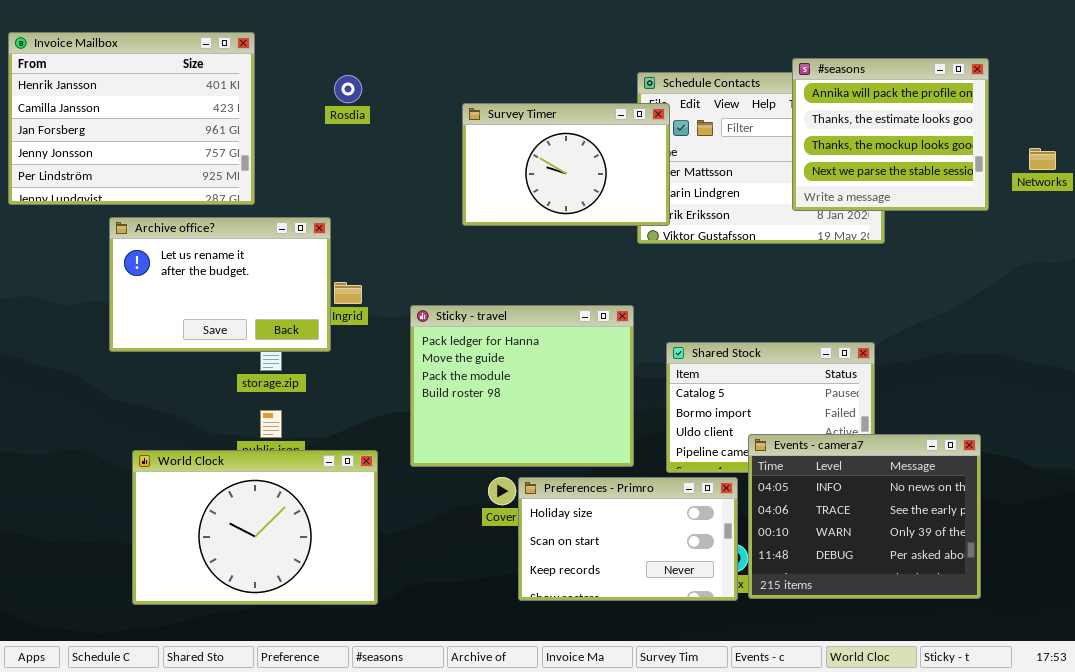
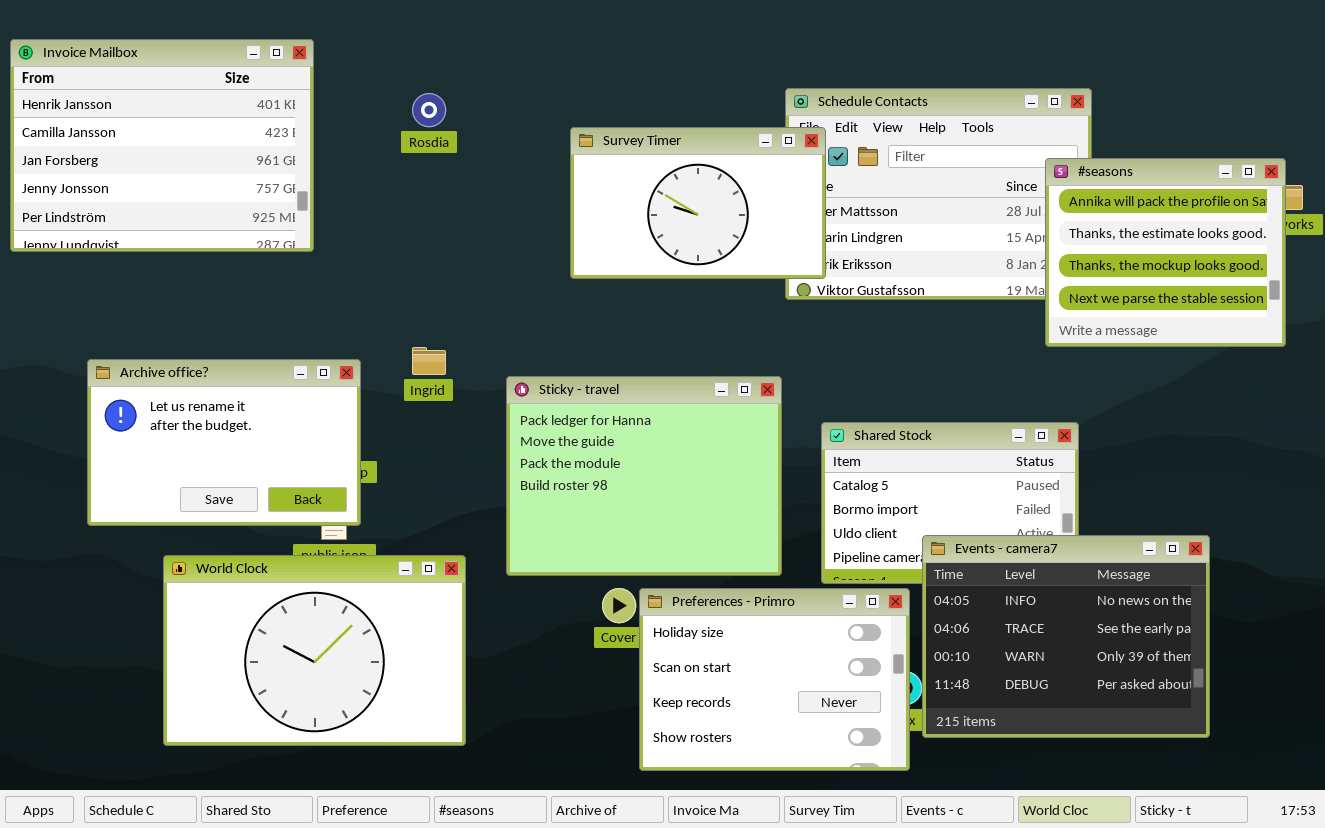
#seasons: [792,58,989,211] -> [1045,158,1286,347], moved
Archive office?: [109,217,331,352] -> [87,359,361,526], moved
Preferences - Primro: [518,477,738,601] -> [639,588,910,771], resized

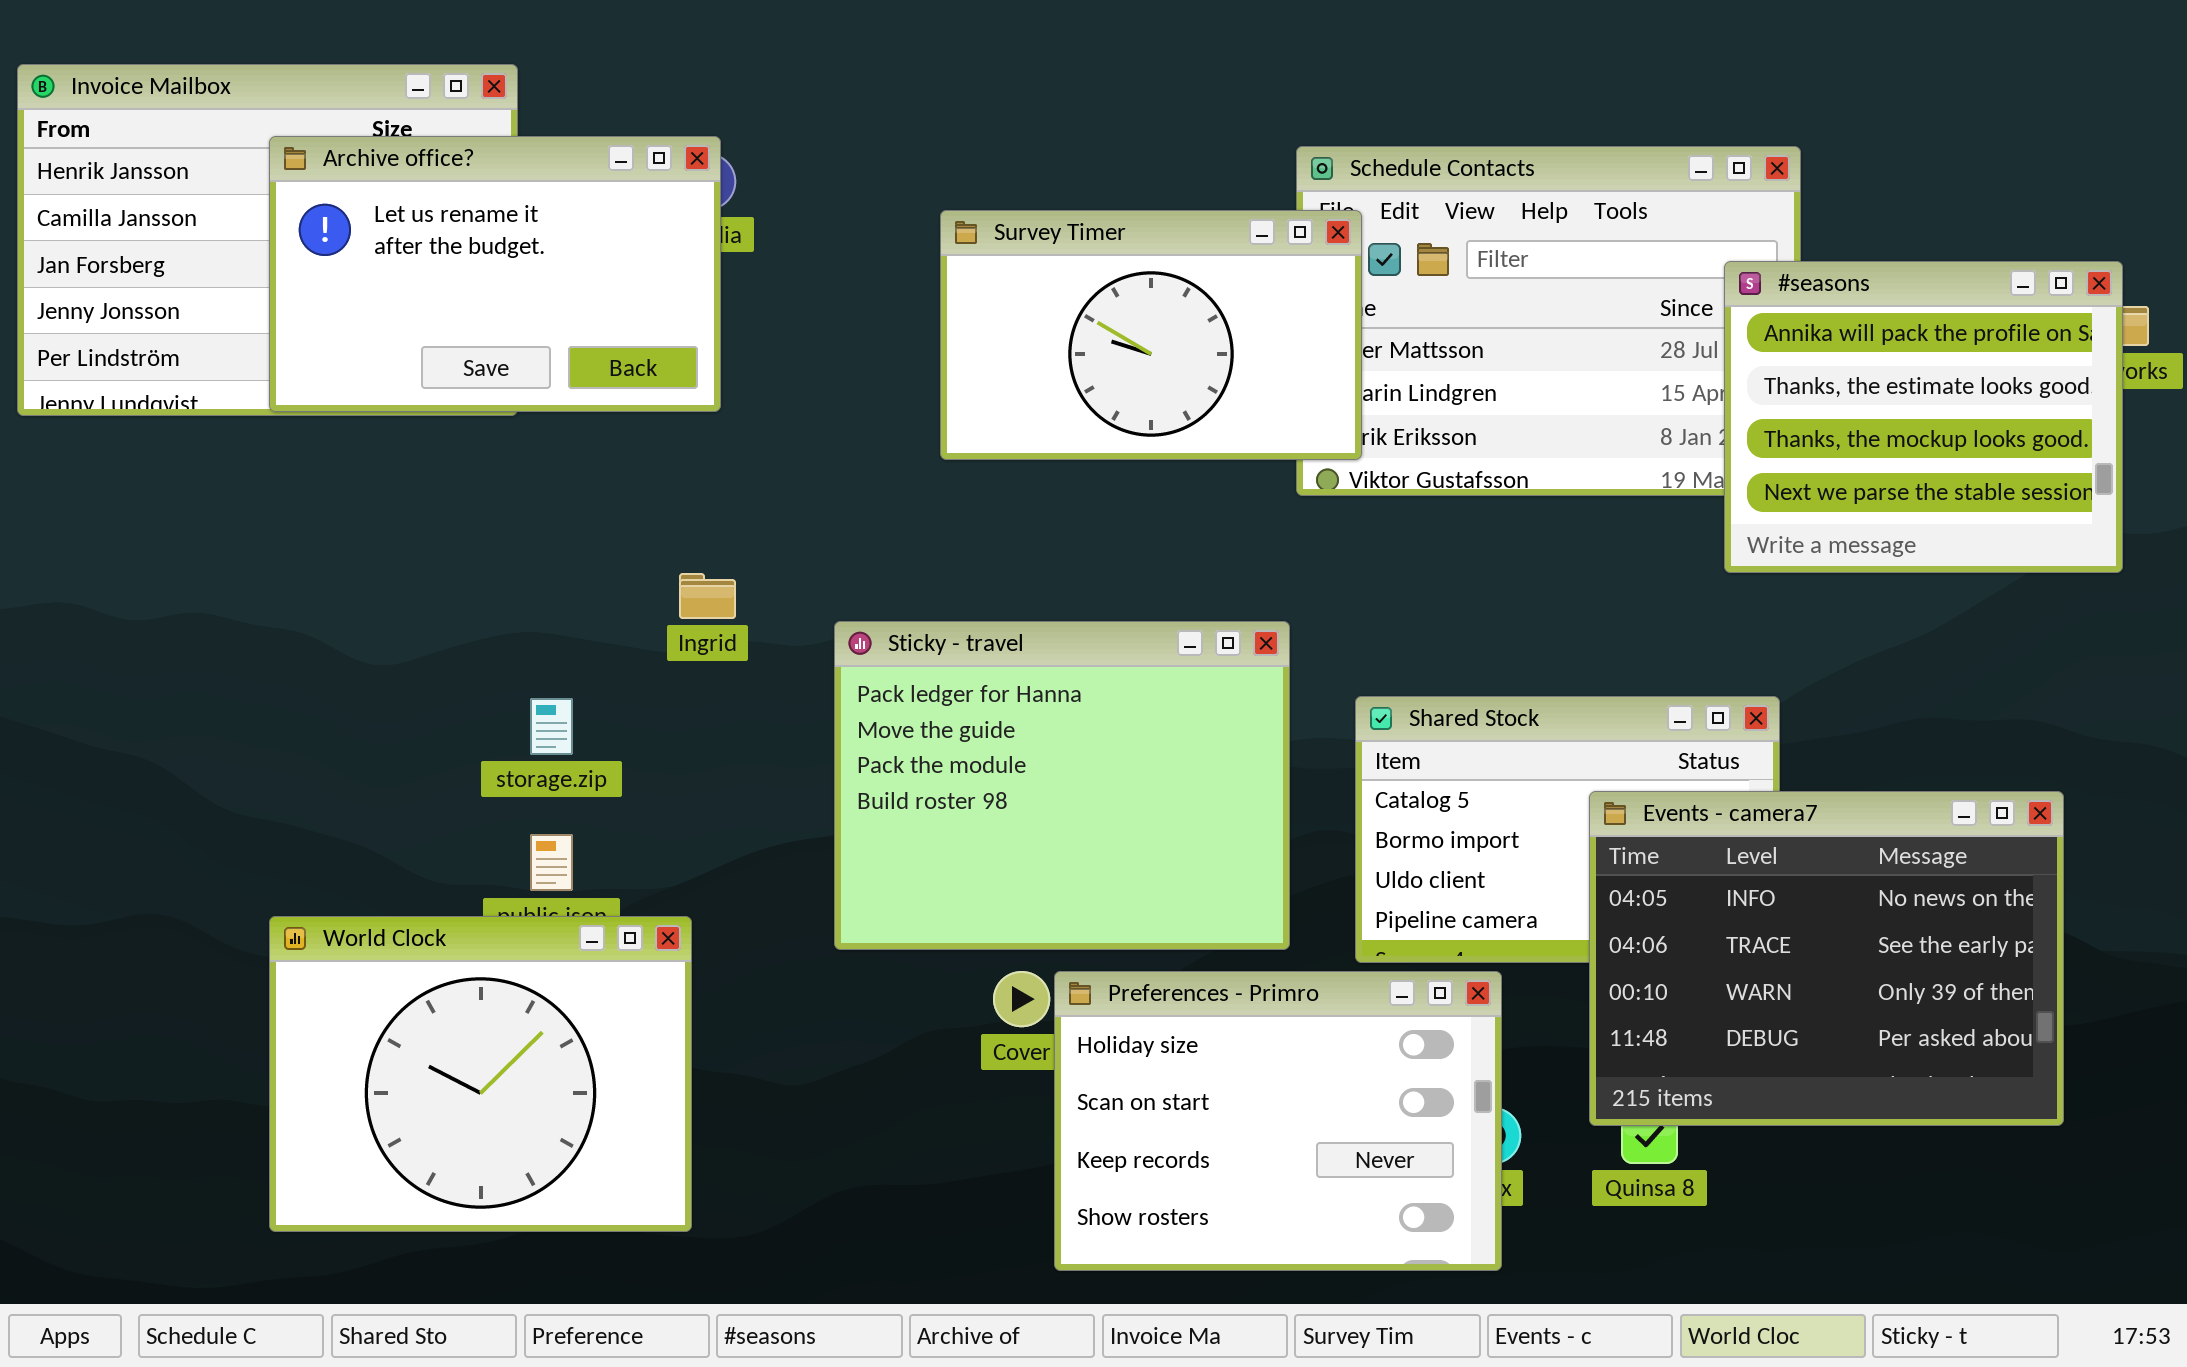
Archive office?: [87,359,361,526] -> [269,136,721,412], moved
Events - camera7: [922,535,1210,738] -> [1589,791,2064,1126], moved
World Clock: [163,555,466,746] -> [269,916,692,1232], resized

